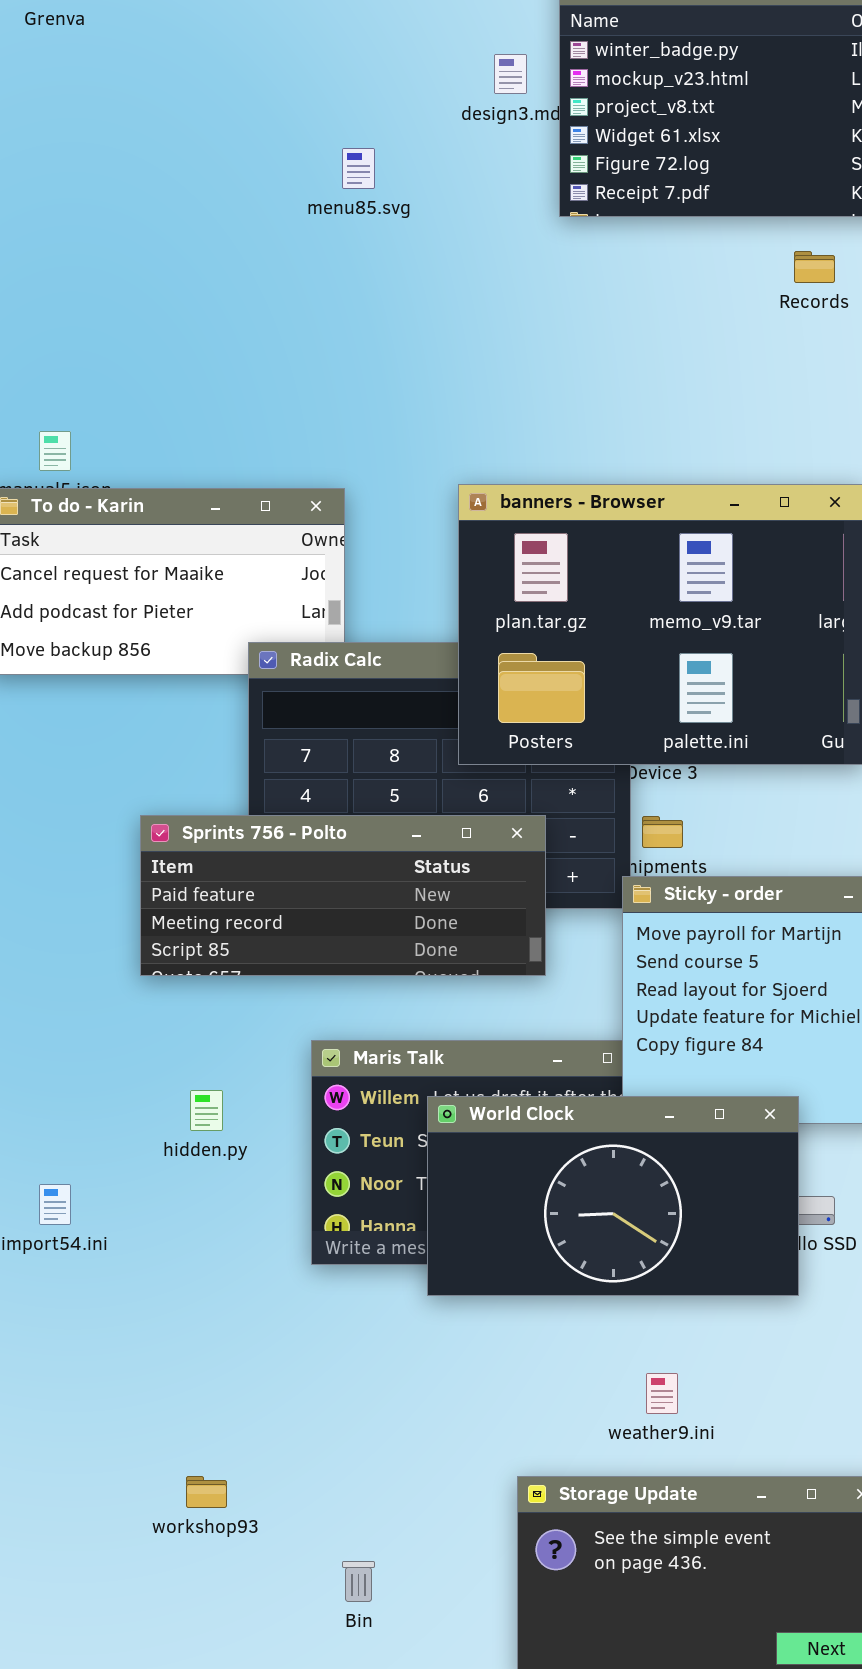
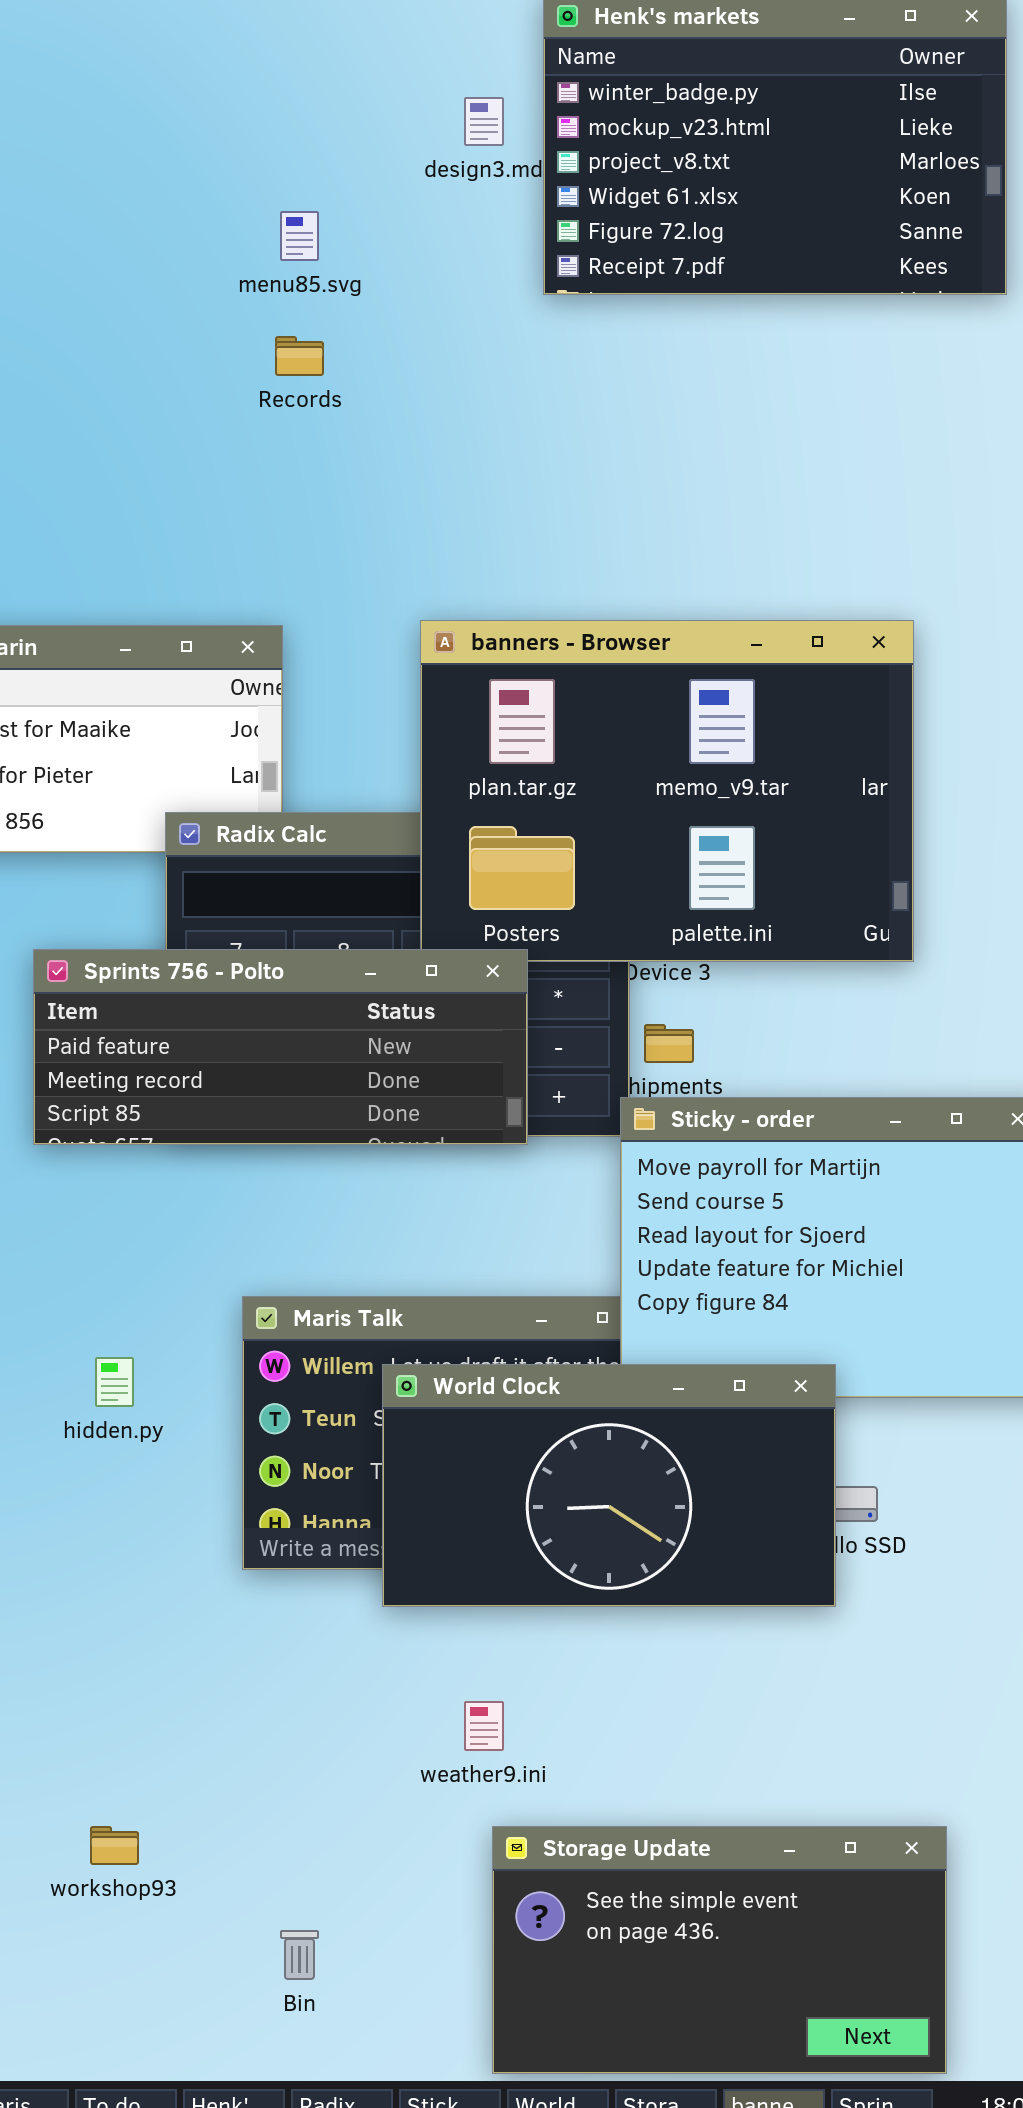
Records: [794,251,835,283] -> [275,336,324,376], moved
Sprints 756 - Polto: [140,815,546,976] -> [33,949,528,1145], moved
weather9.ini: [646,1373,678,1414] -> [464,1701,504,1751], moved

